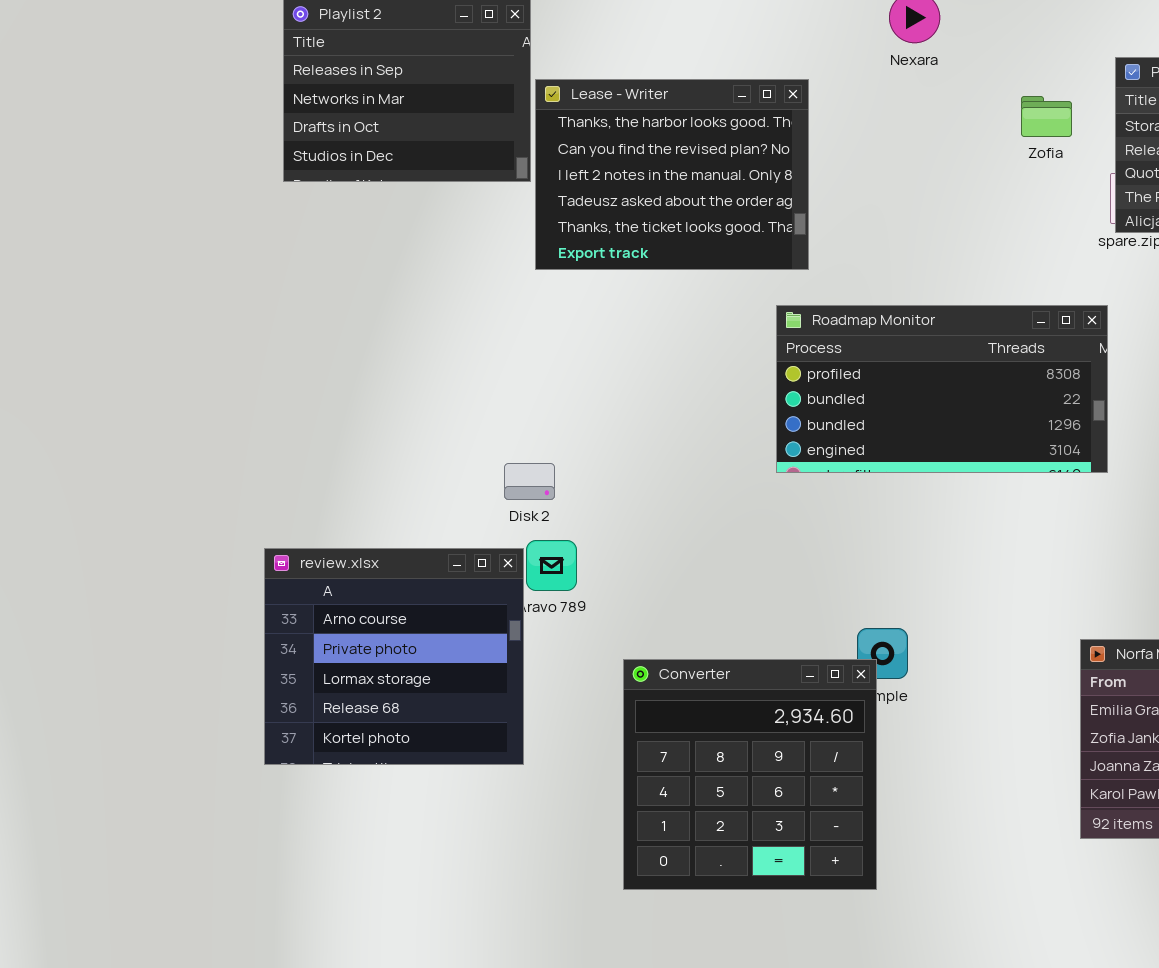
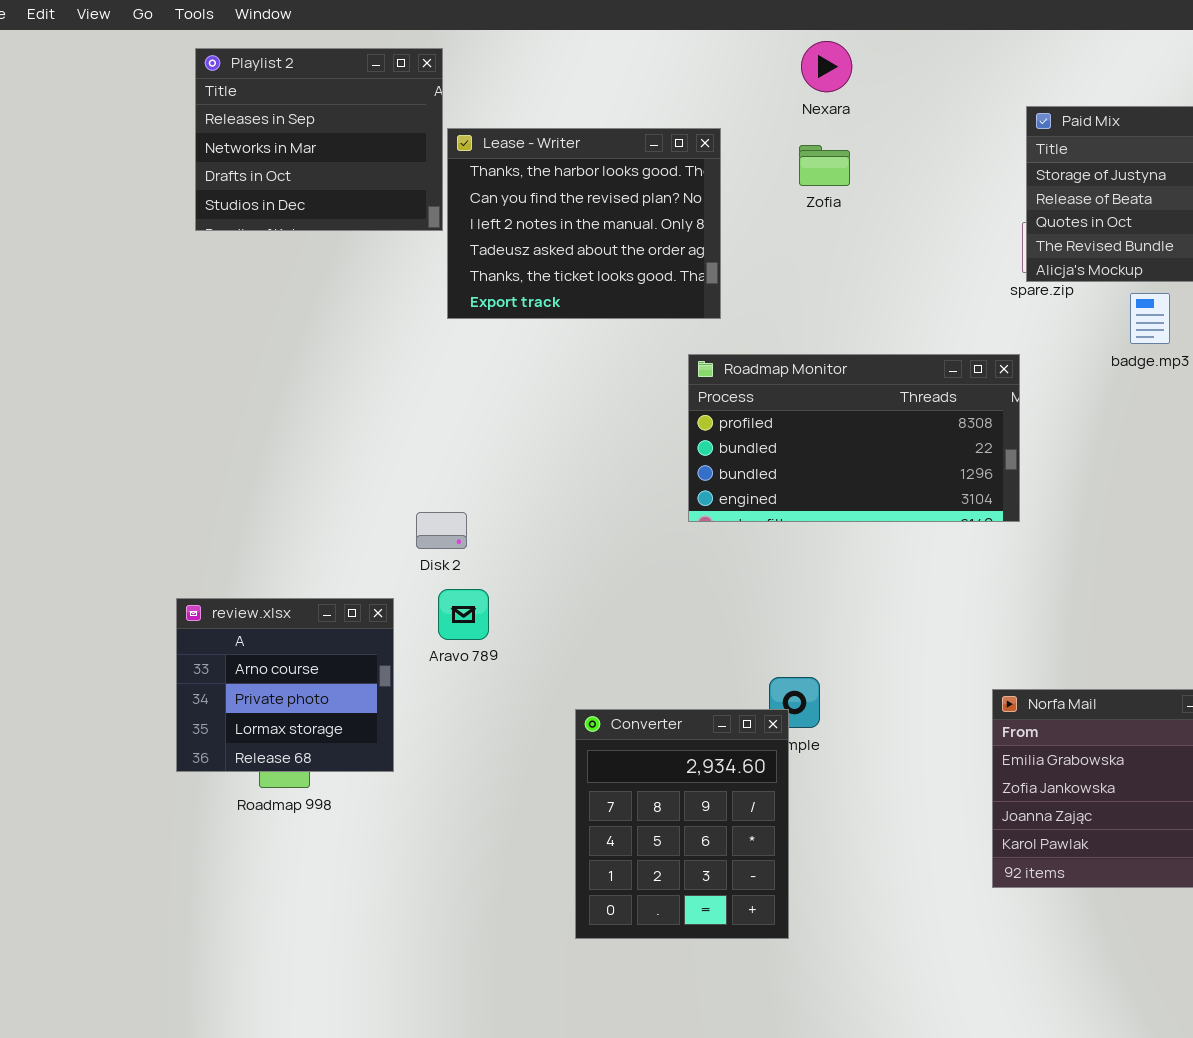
Zofia: [1021,96,1072,137] -> [799,145,850,186], moved
review.xlsx: [264,548,524,765] -> [176,598,394,772], resized
Converter: [623,659,877,890] -> [575,709,789,939], resized

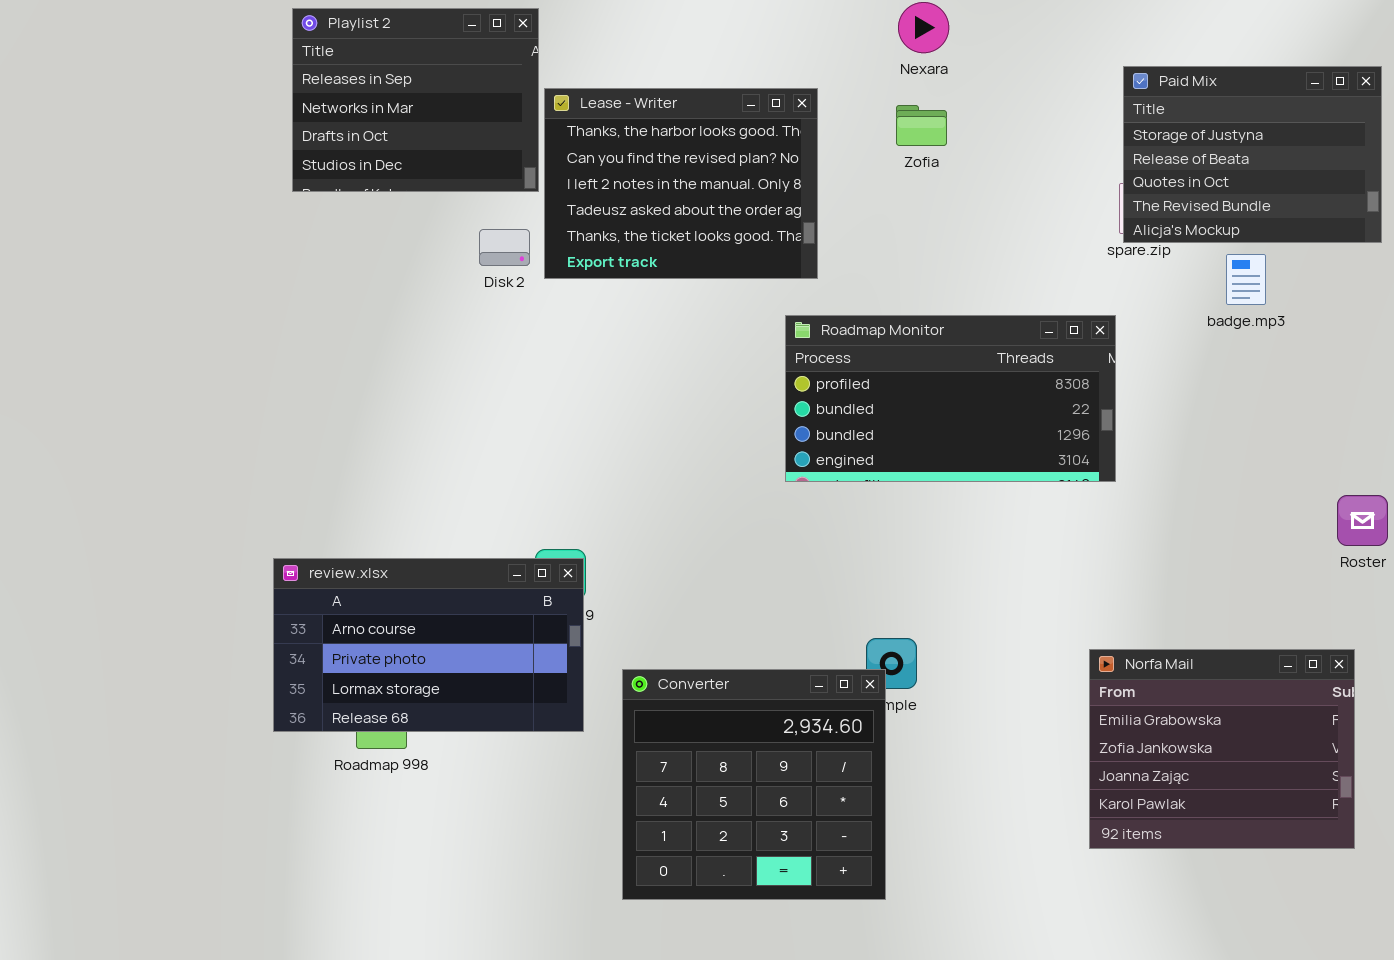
Disk 2: [416,512,467,549] -> [479,229,530,266], moved
review.xlsx: [176,598,394,772] -> [273,558,584,732], resized
Converter: [575,709,789,939] -> [622,669,886,900], resized

